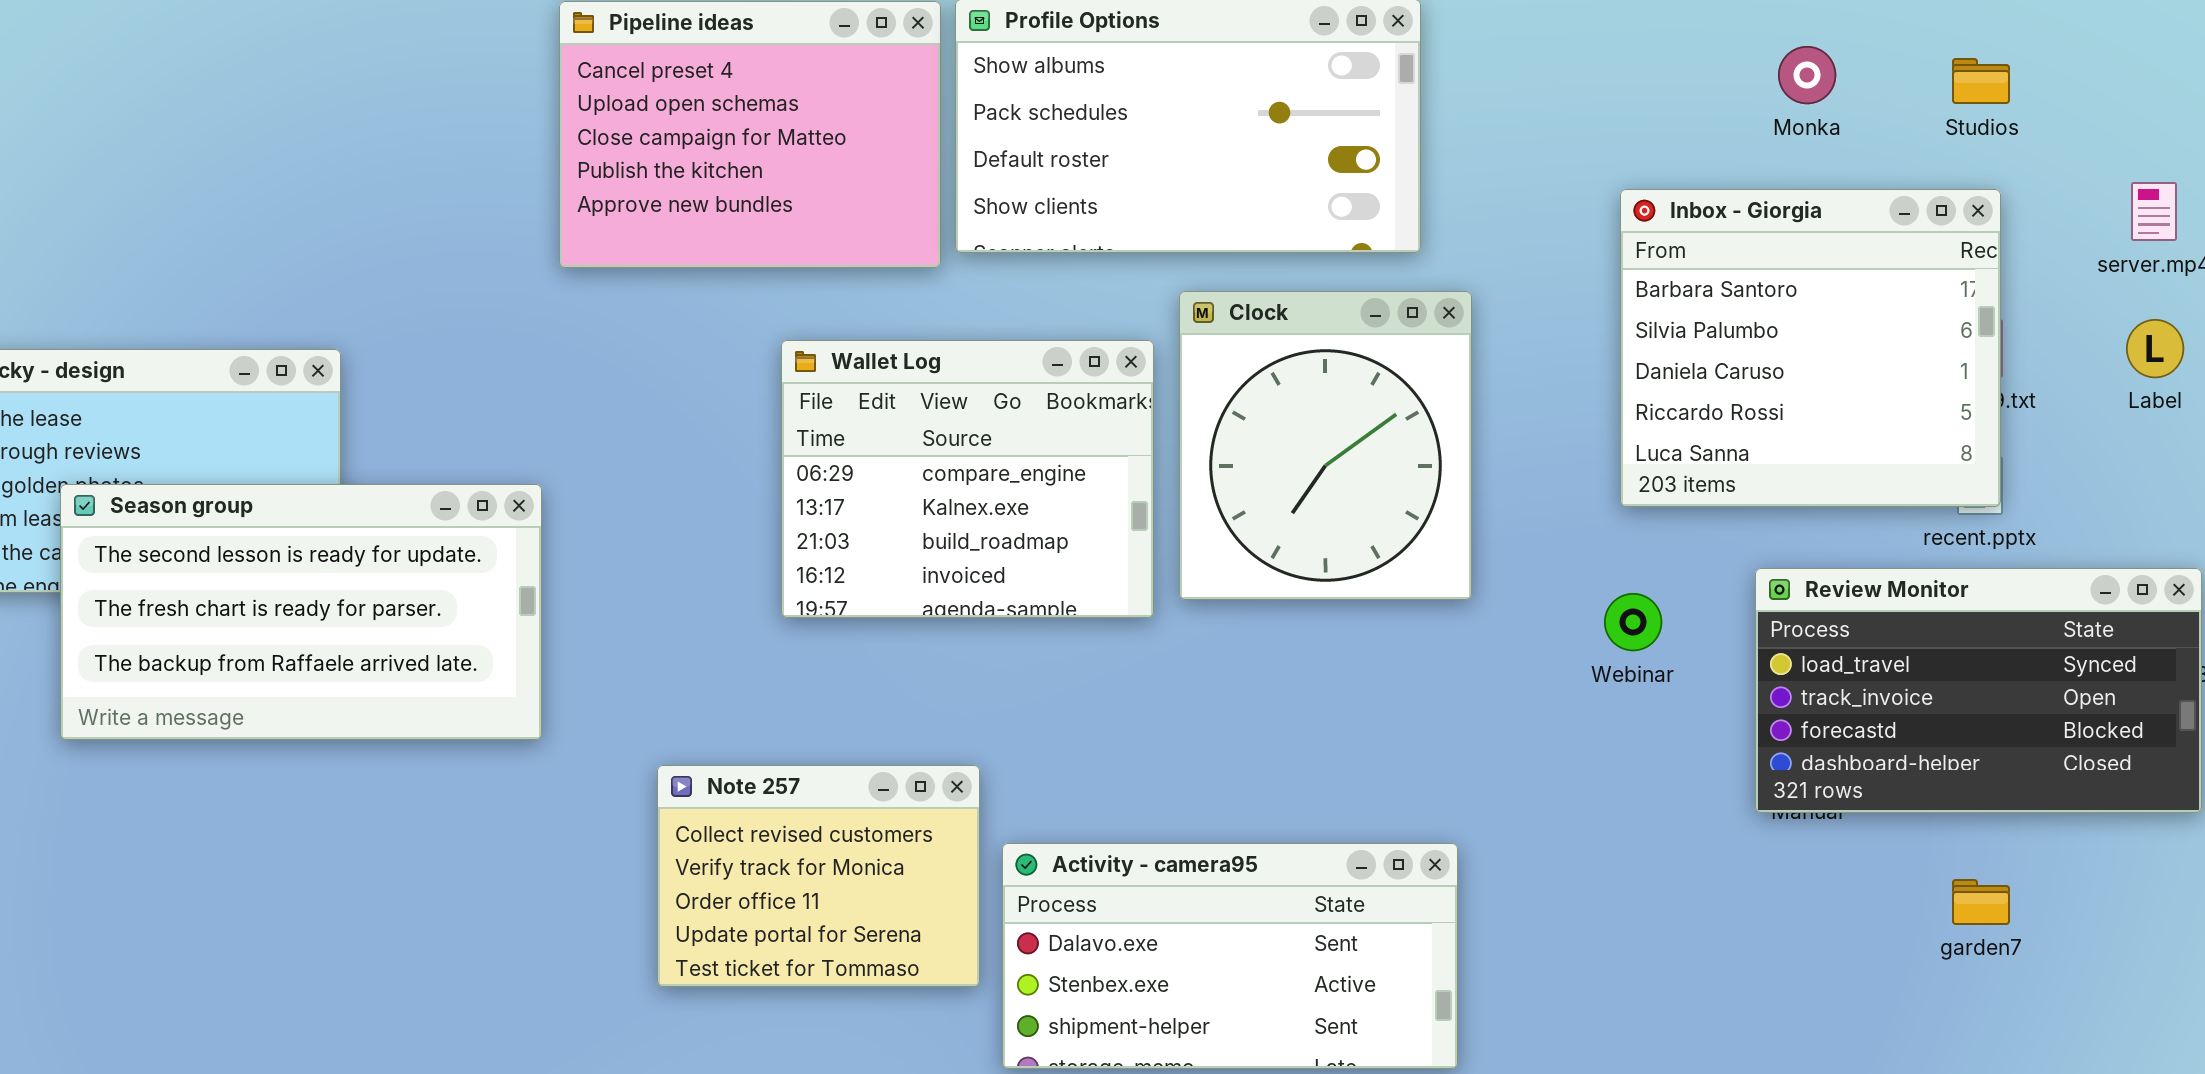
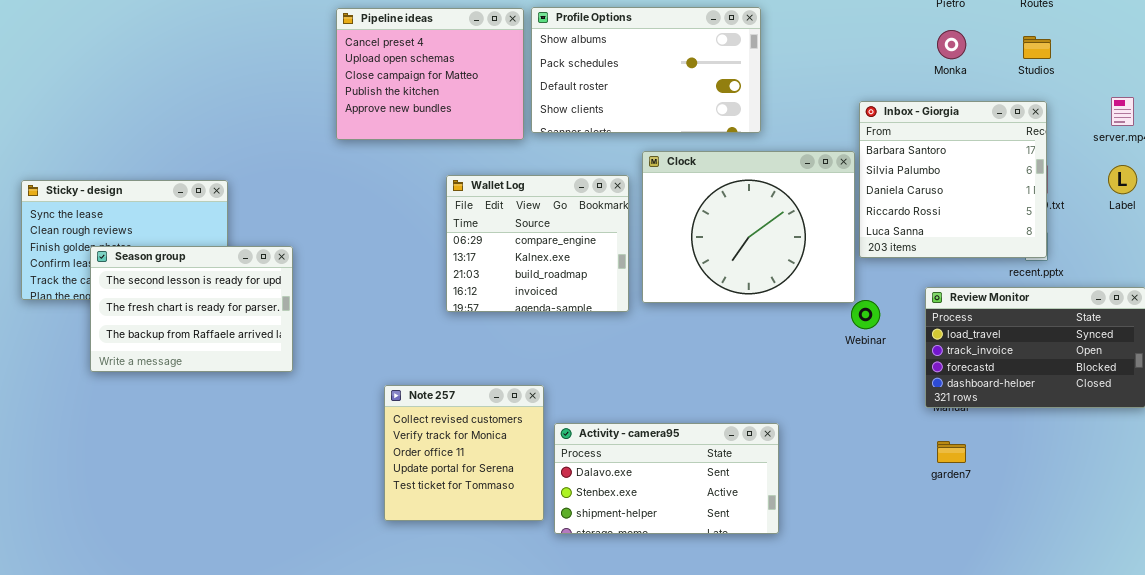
Clock: [1179,291,1472,600] -> [642,151,855,303], resized
Season group: [60,484,542,740] -> [90,246,293,372], resized
Note 257: [657,765,980,987] -> [384,385,544,521], resized
garden7: [1952,879,2010,925] -> [937,441,966,463], moved

